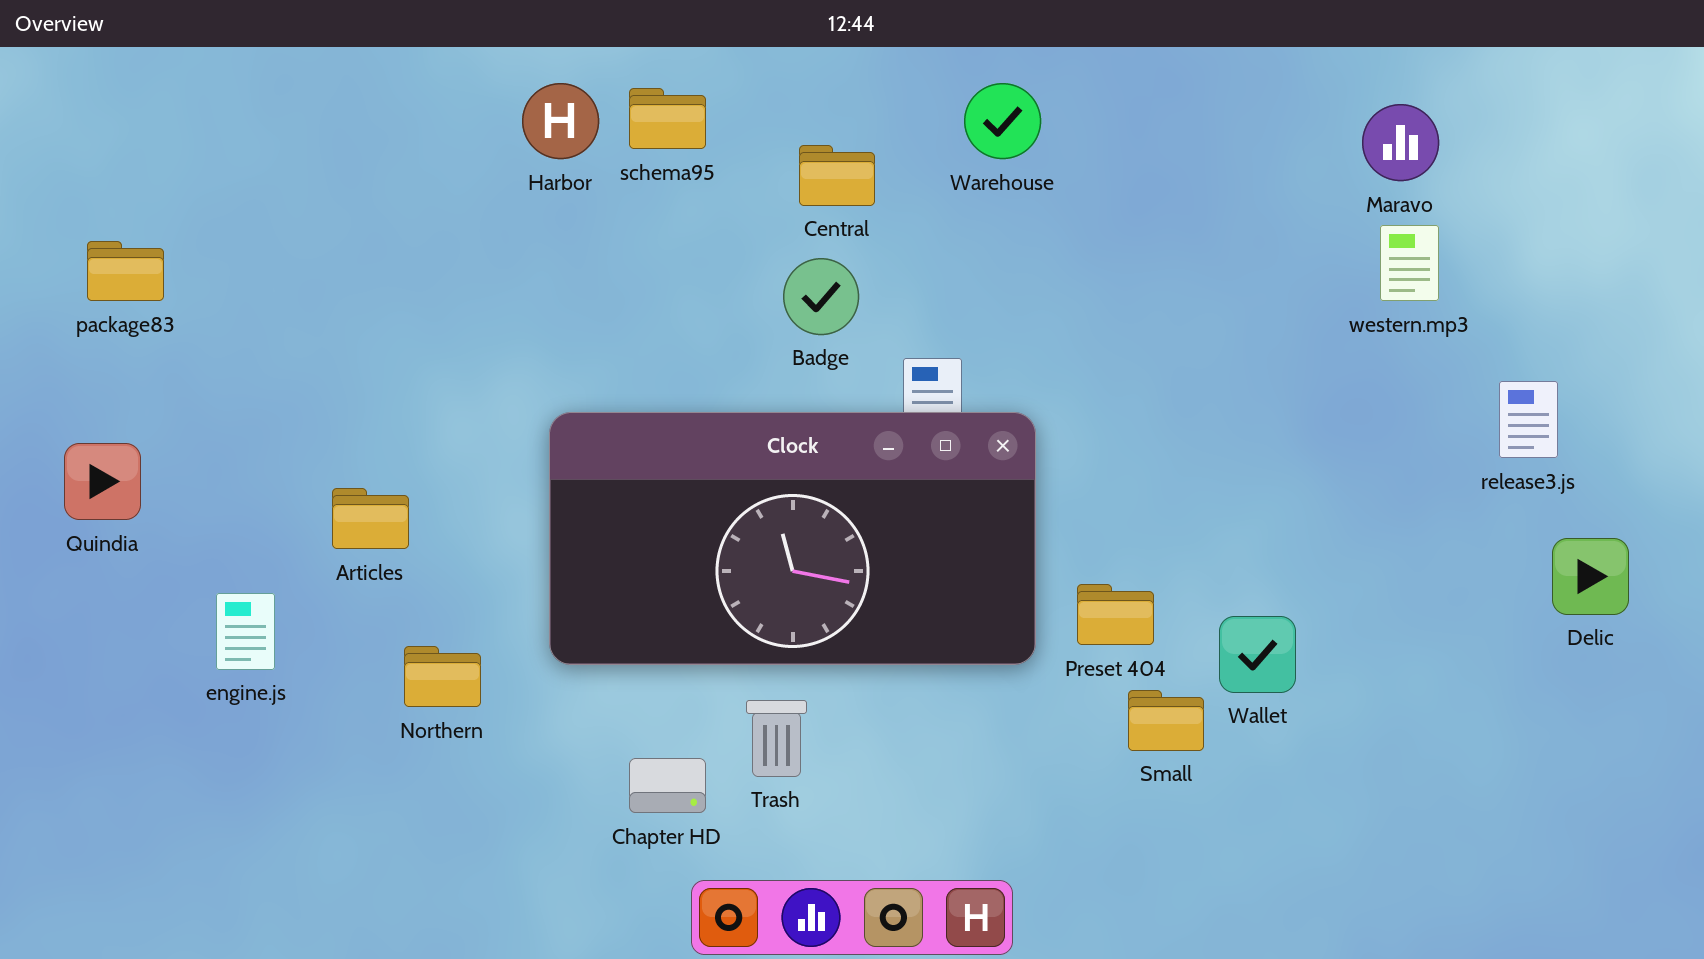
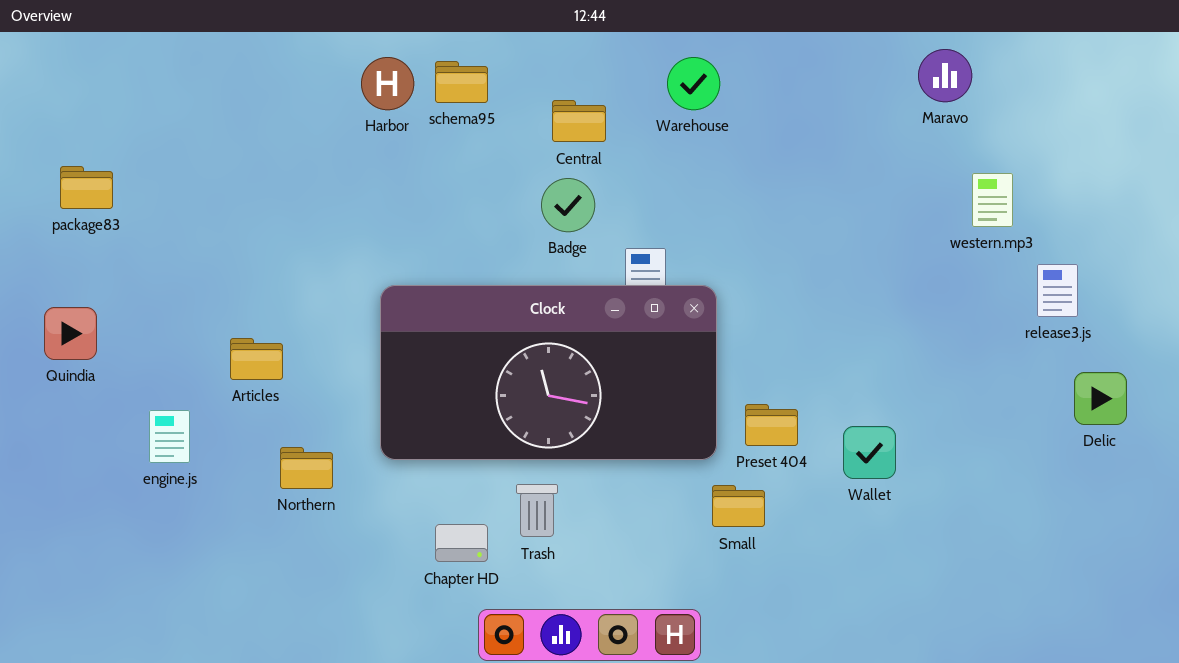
Maravo: [1362,104,1439,181] -> [918,49,972,102], moved
western.mp3: [1380,225,1439,301] -> [972,173,1013,227], moved
Small: [1128,690,1204,751] -> [712,485,765,527], moved

